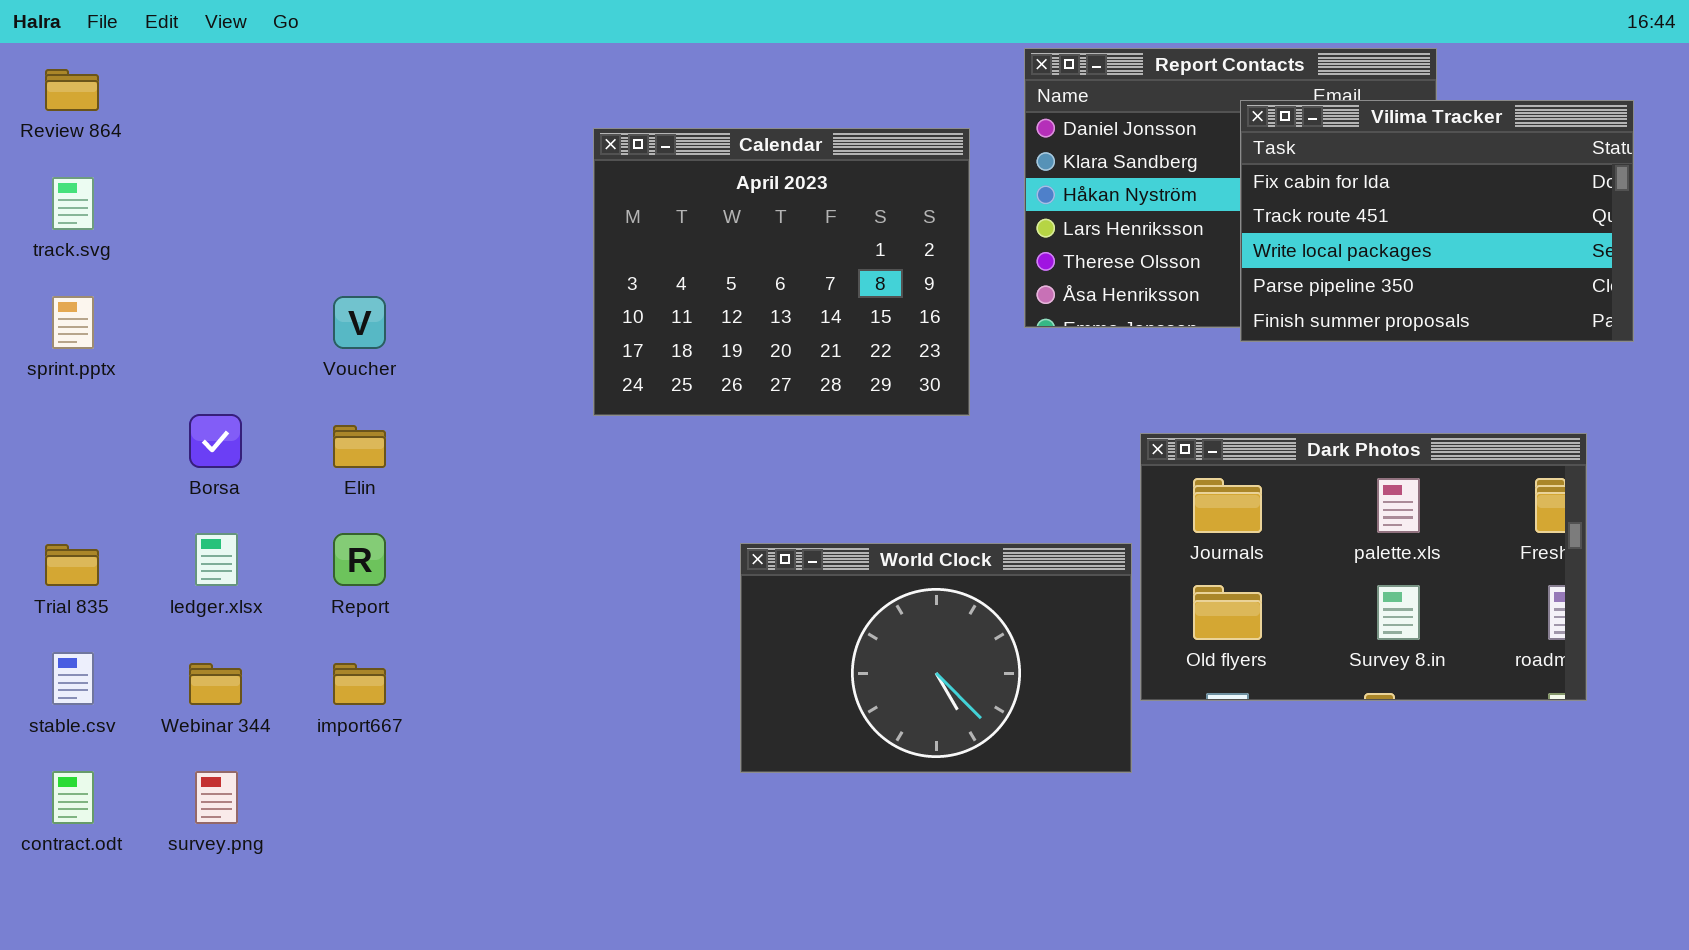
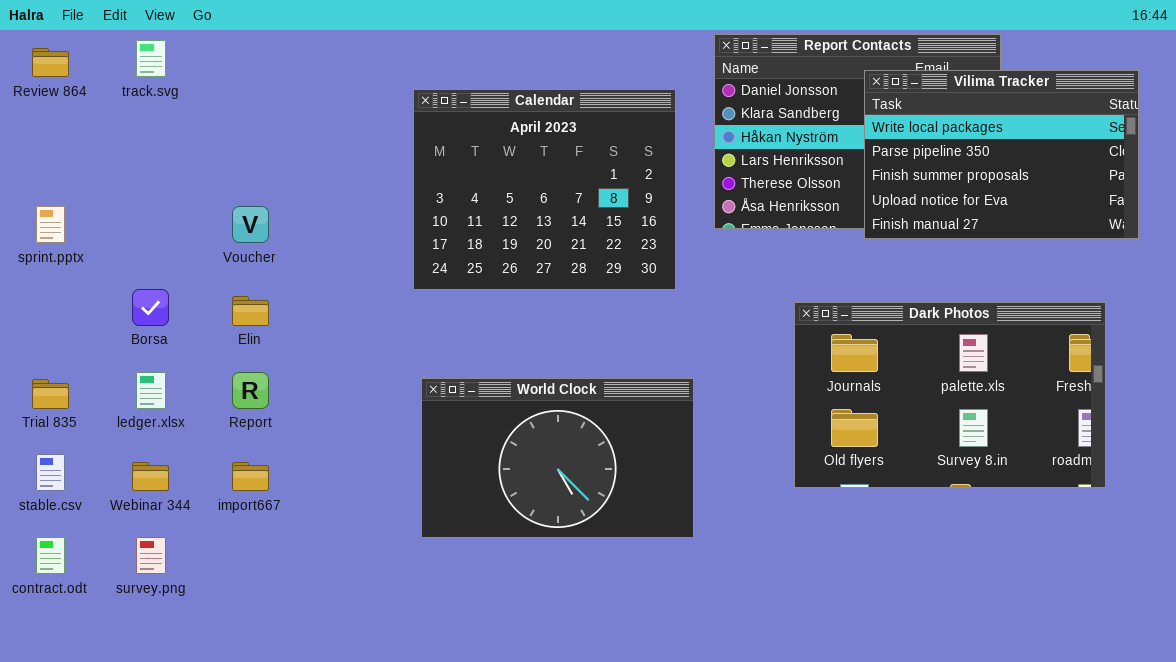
Vilima Tracker: [1240,100,1634,342] -> [864,70,1139,239], scrolled down 2 rows
track.svg: [52,177,94,230] -> [136,40,166,77], moved
World Clock: [740,543,1132,773] -> [421,378,694,538], moved

